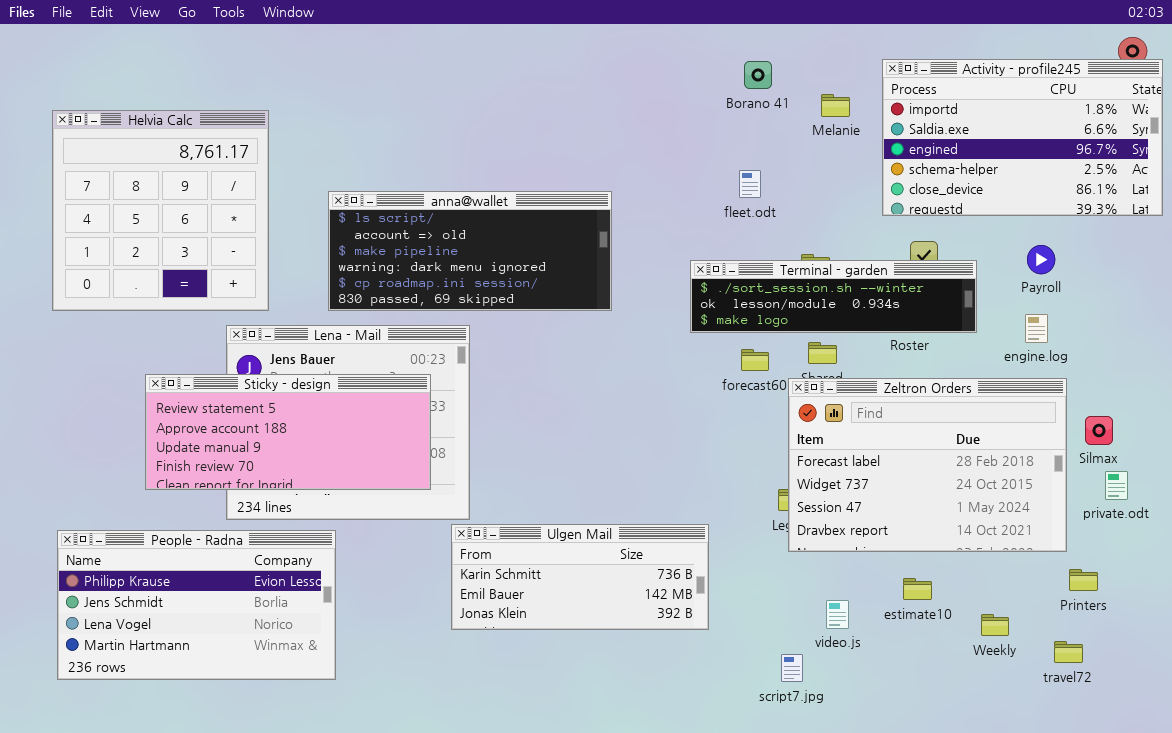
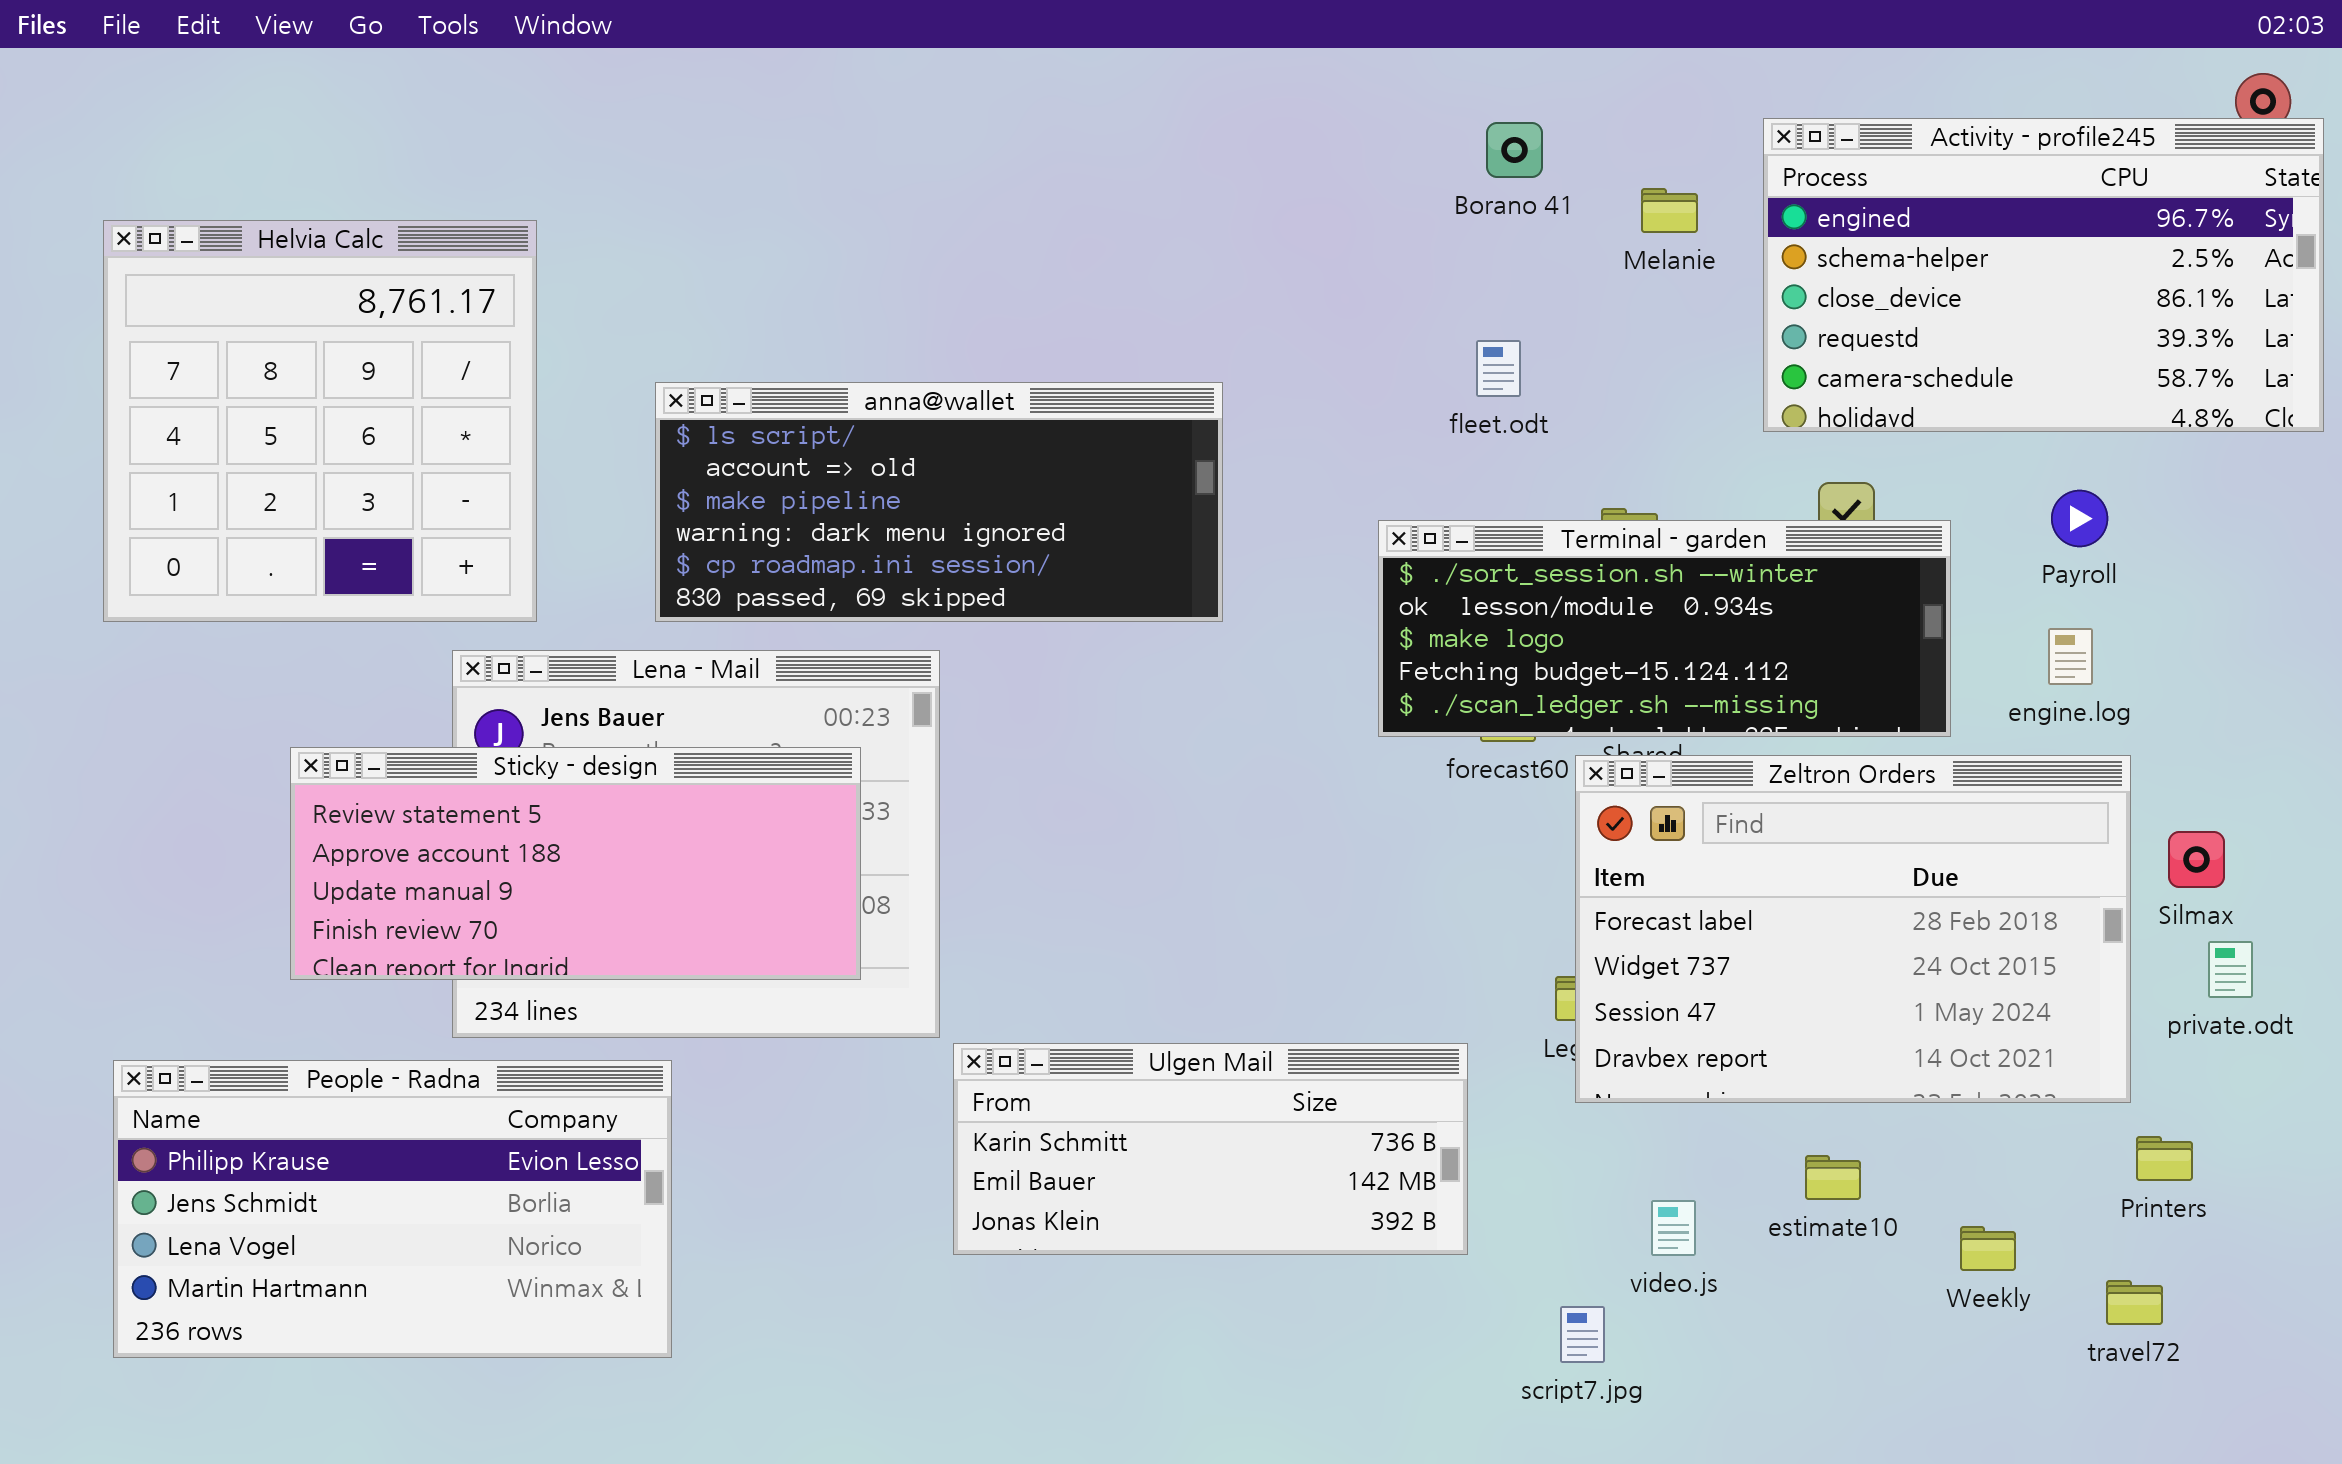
Activity - profile245: [882,59,1163,216] -> [1763,118,2324,432], scrolled down 2 rows
Terminal - garden: [690,260,977,333] -> [1378,520,1951,737], resized
Ulgen Mail: [451,524,709,630] -> [953,1043,1468,1255], moved

